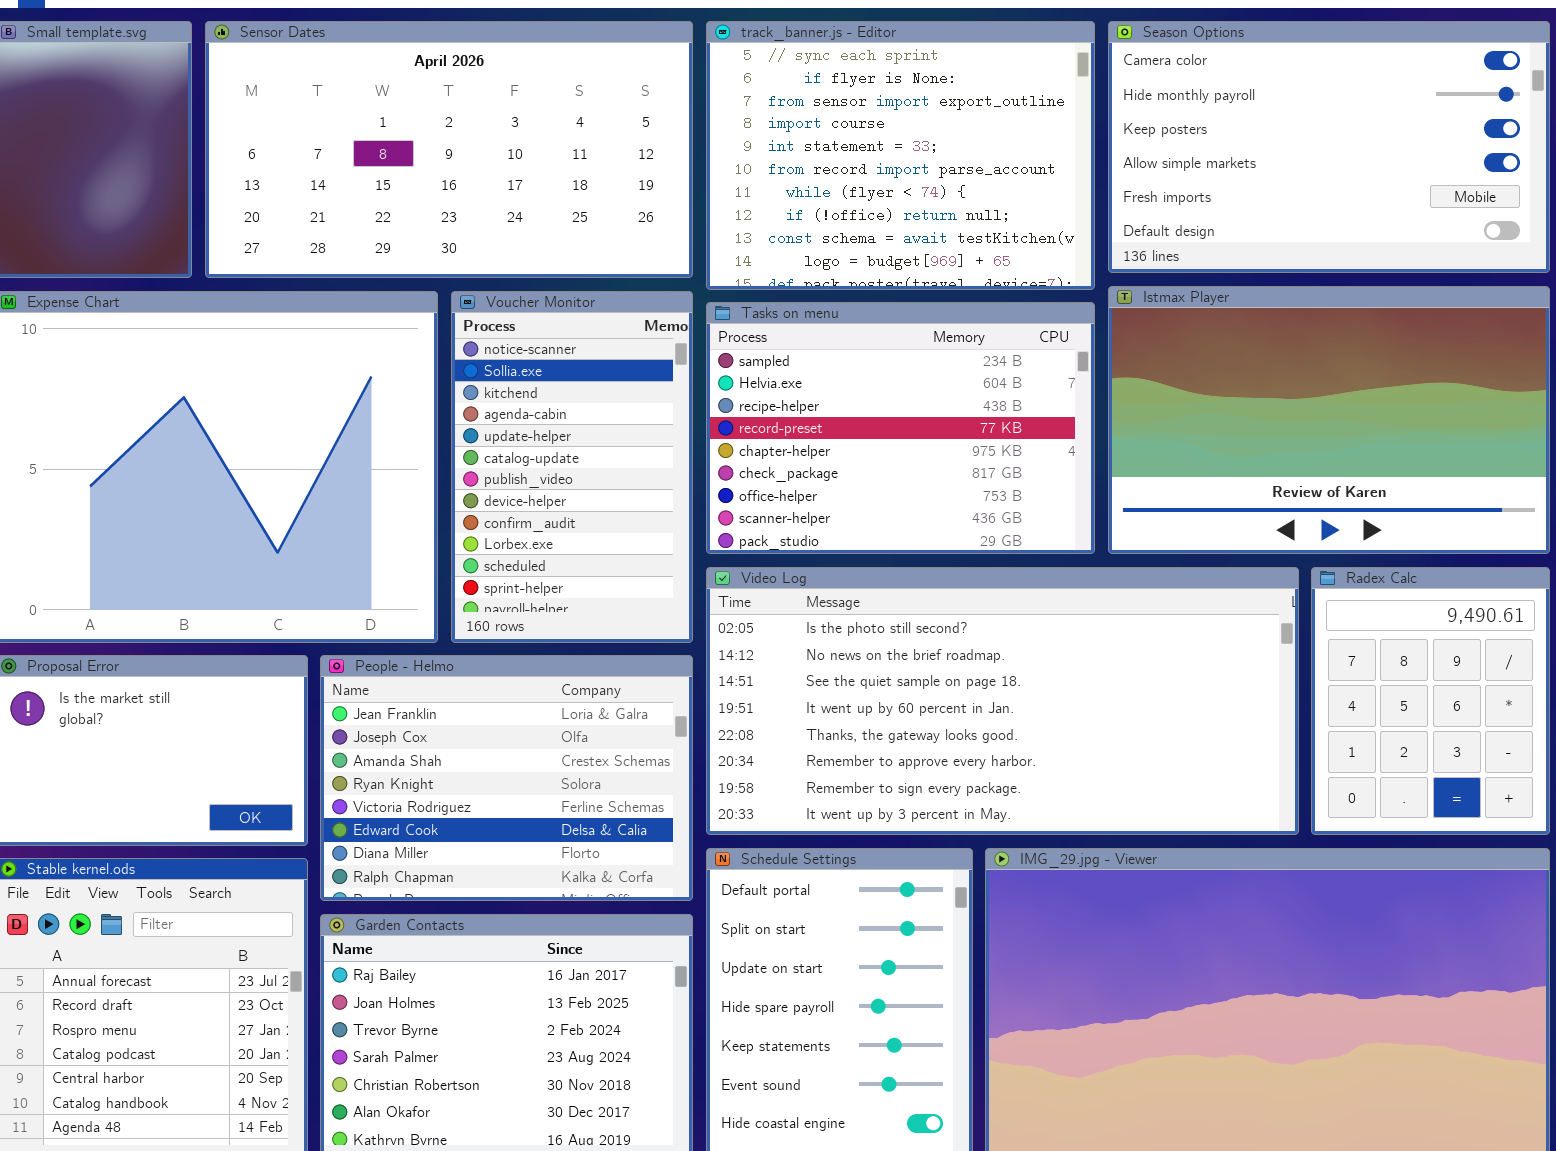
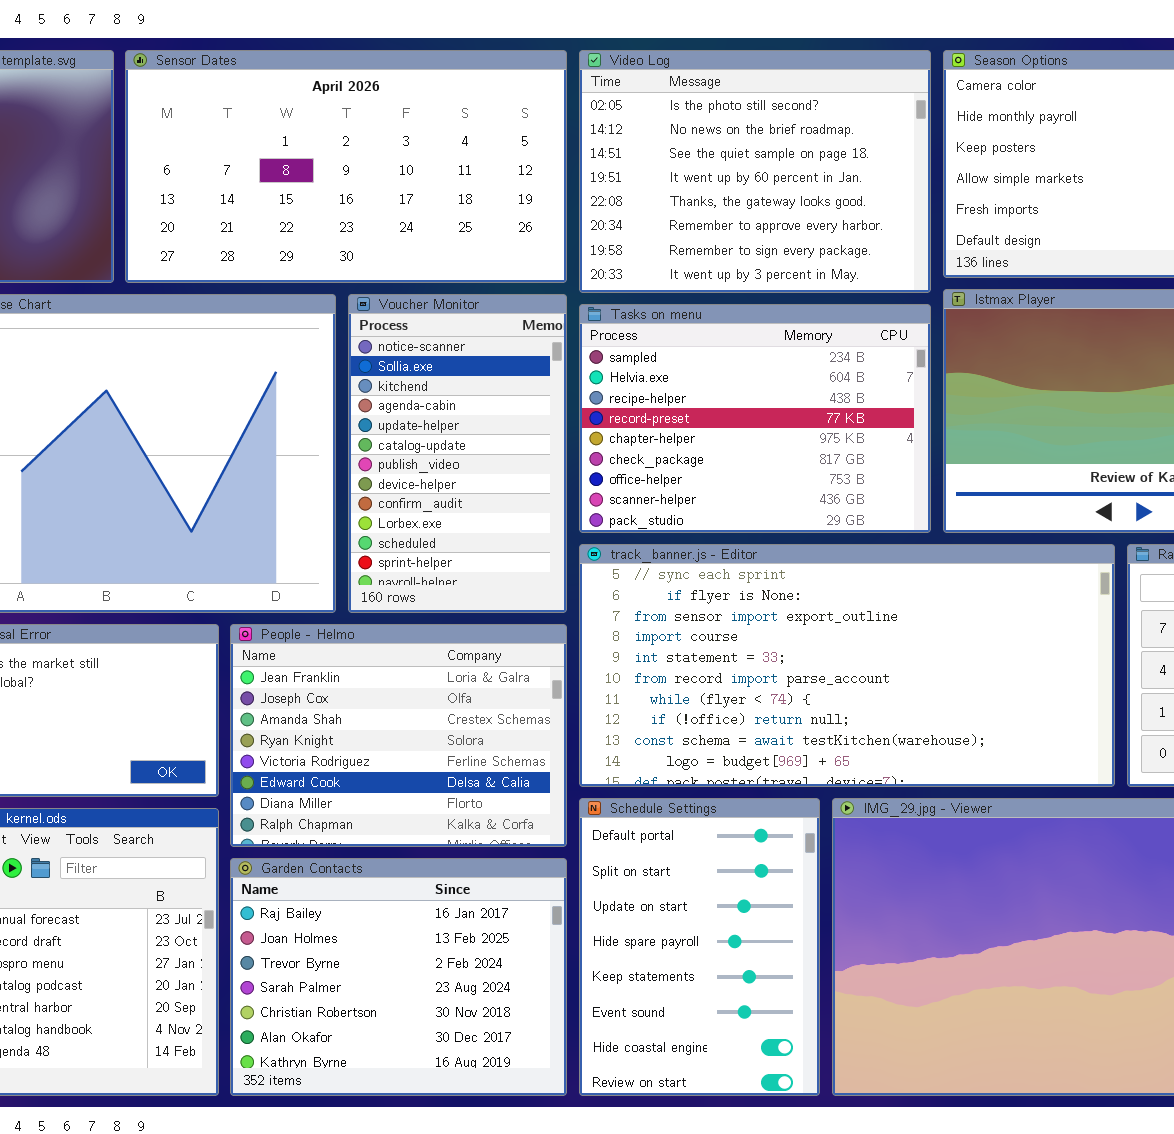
track_banner.js - Editor: [706,21,1095,290] -> [579,544,1115,787], moved, resized
Video Log: [706,567,1299,835] -> [579,50,931,293], moved, resized

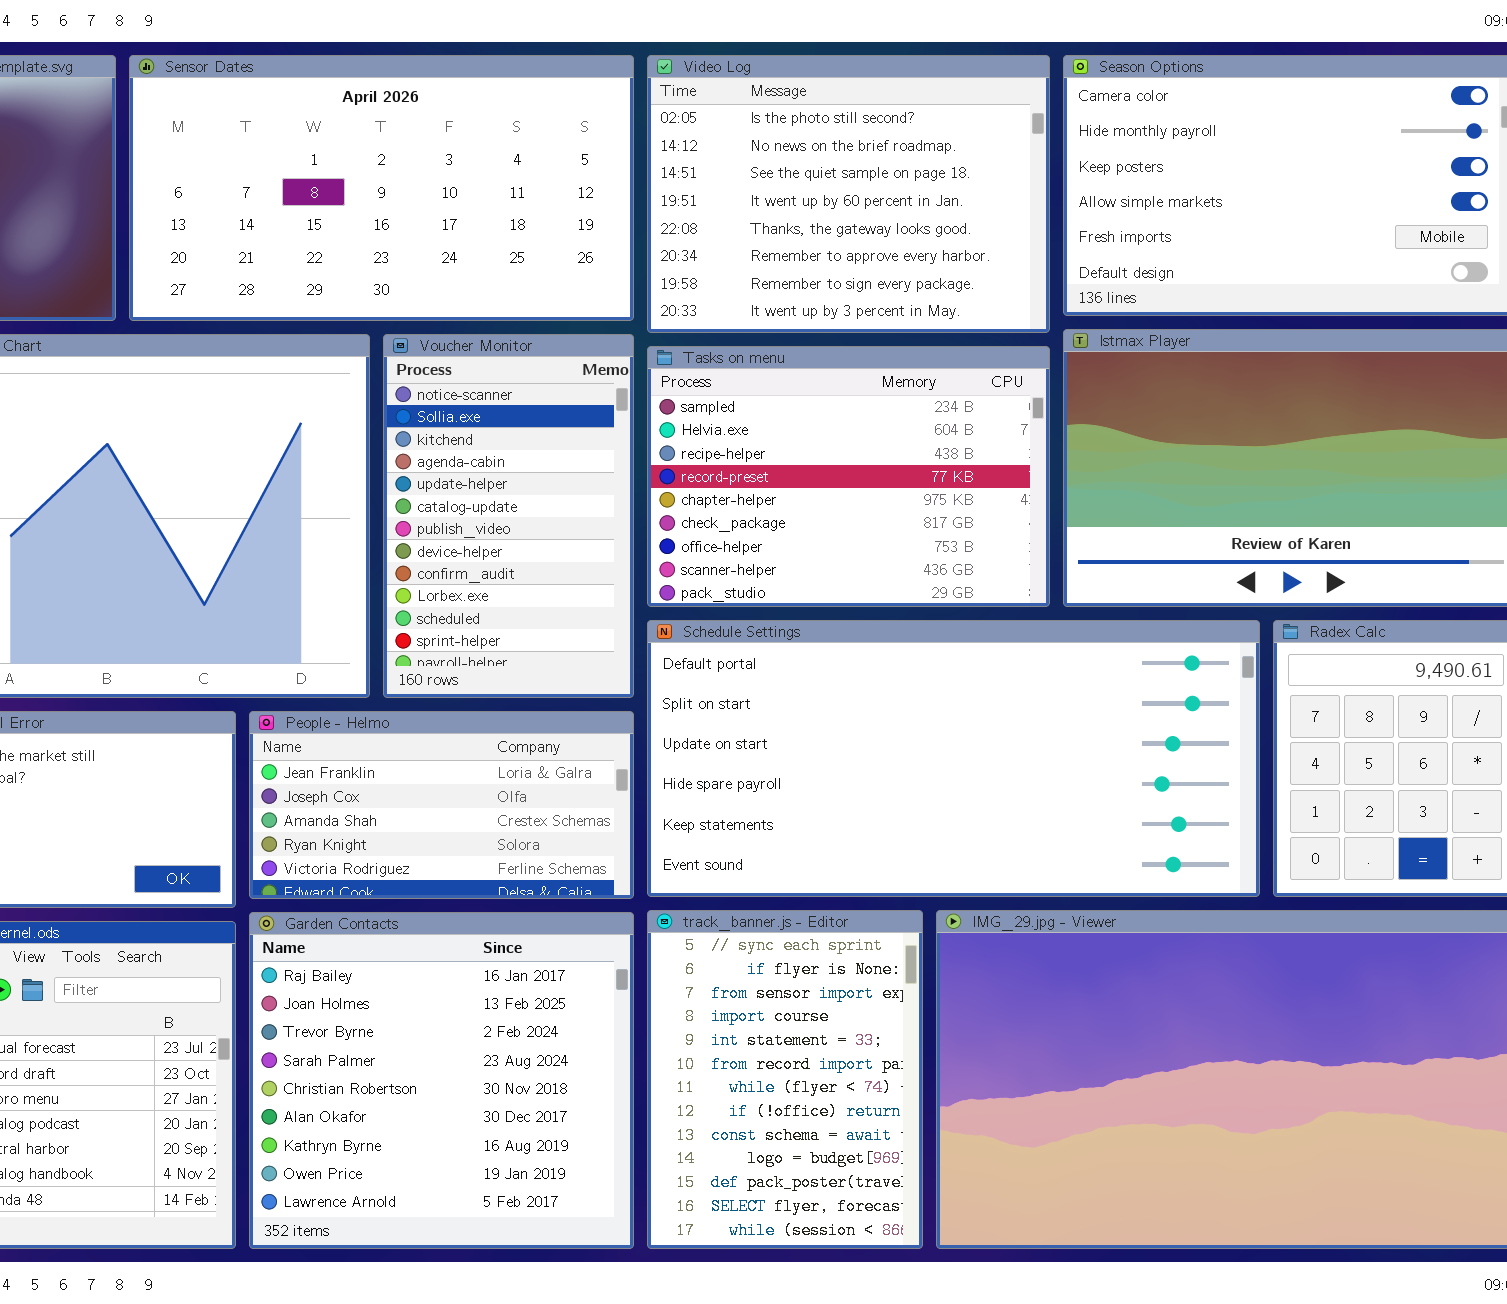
track_banner.js - Editor: [579,544,1115,787] -> [647,910,923,1249], moved, resized
People - Helmo: [230,624,567,847] -> [249,711,634,899], resized
Schedule Settings: [579,798,820,1096] -> [647,620,1260,897], moved, resized
Garden Contacts: [230,858,567,1096] -> [249,912,634,1249], resized

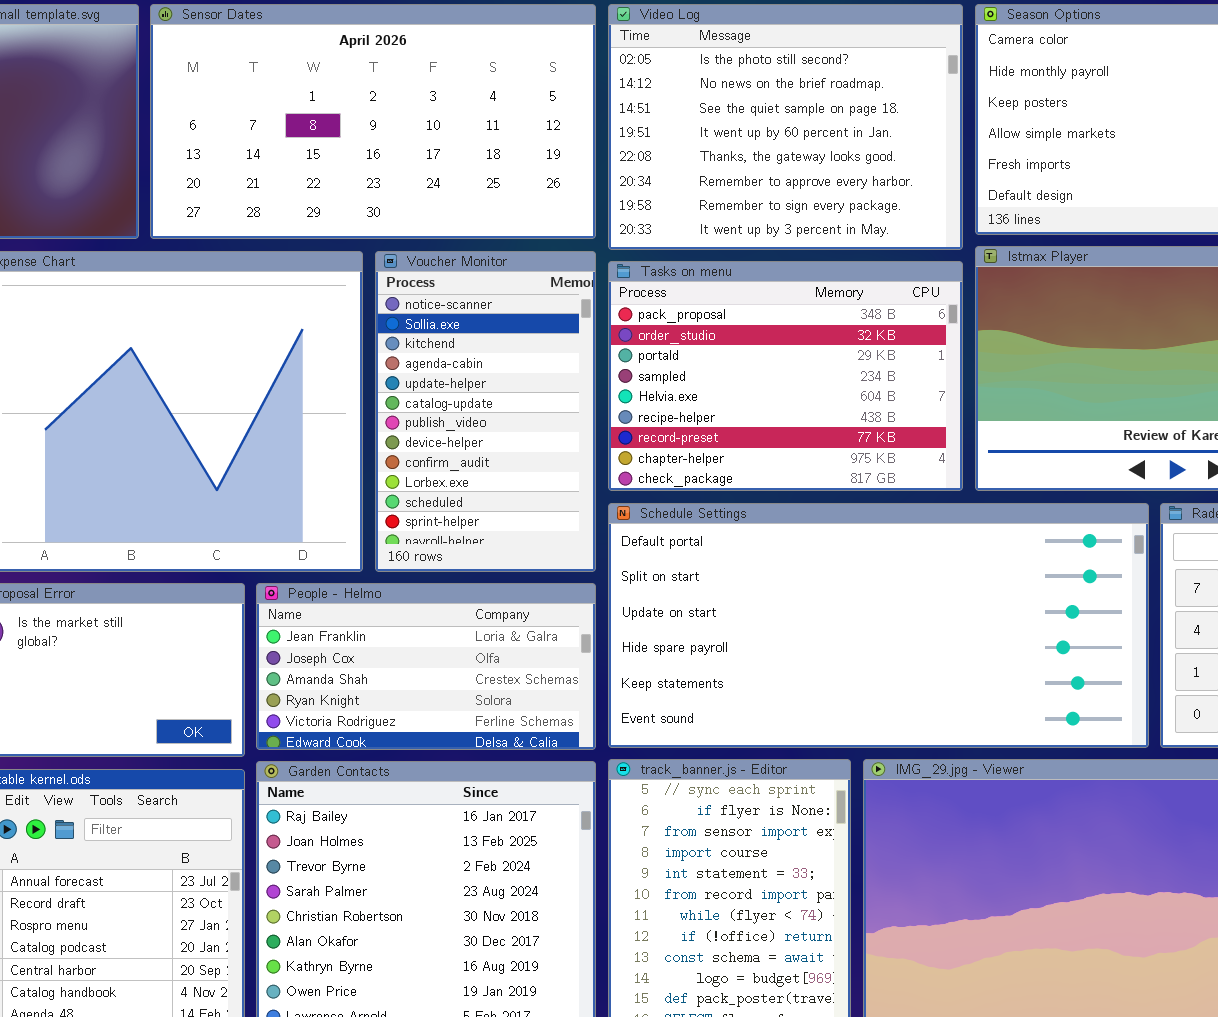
Tasks on menu: [647,346,1050,607] -> [608,261,963,491], scrolled up 3 rows

